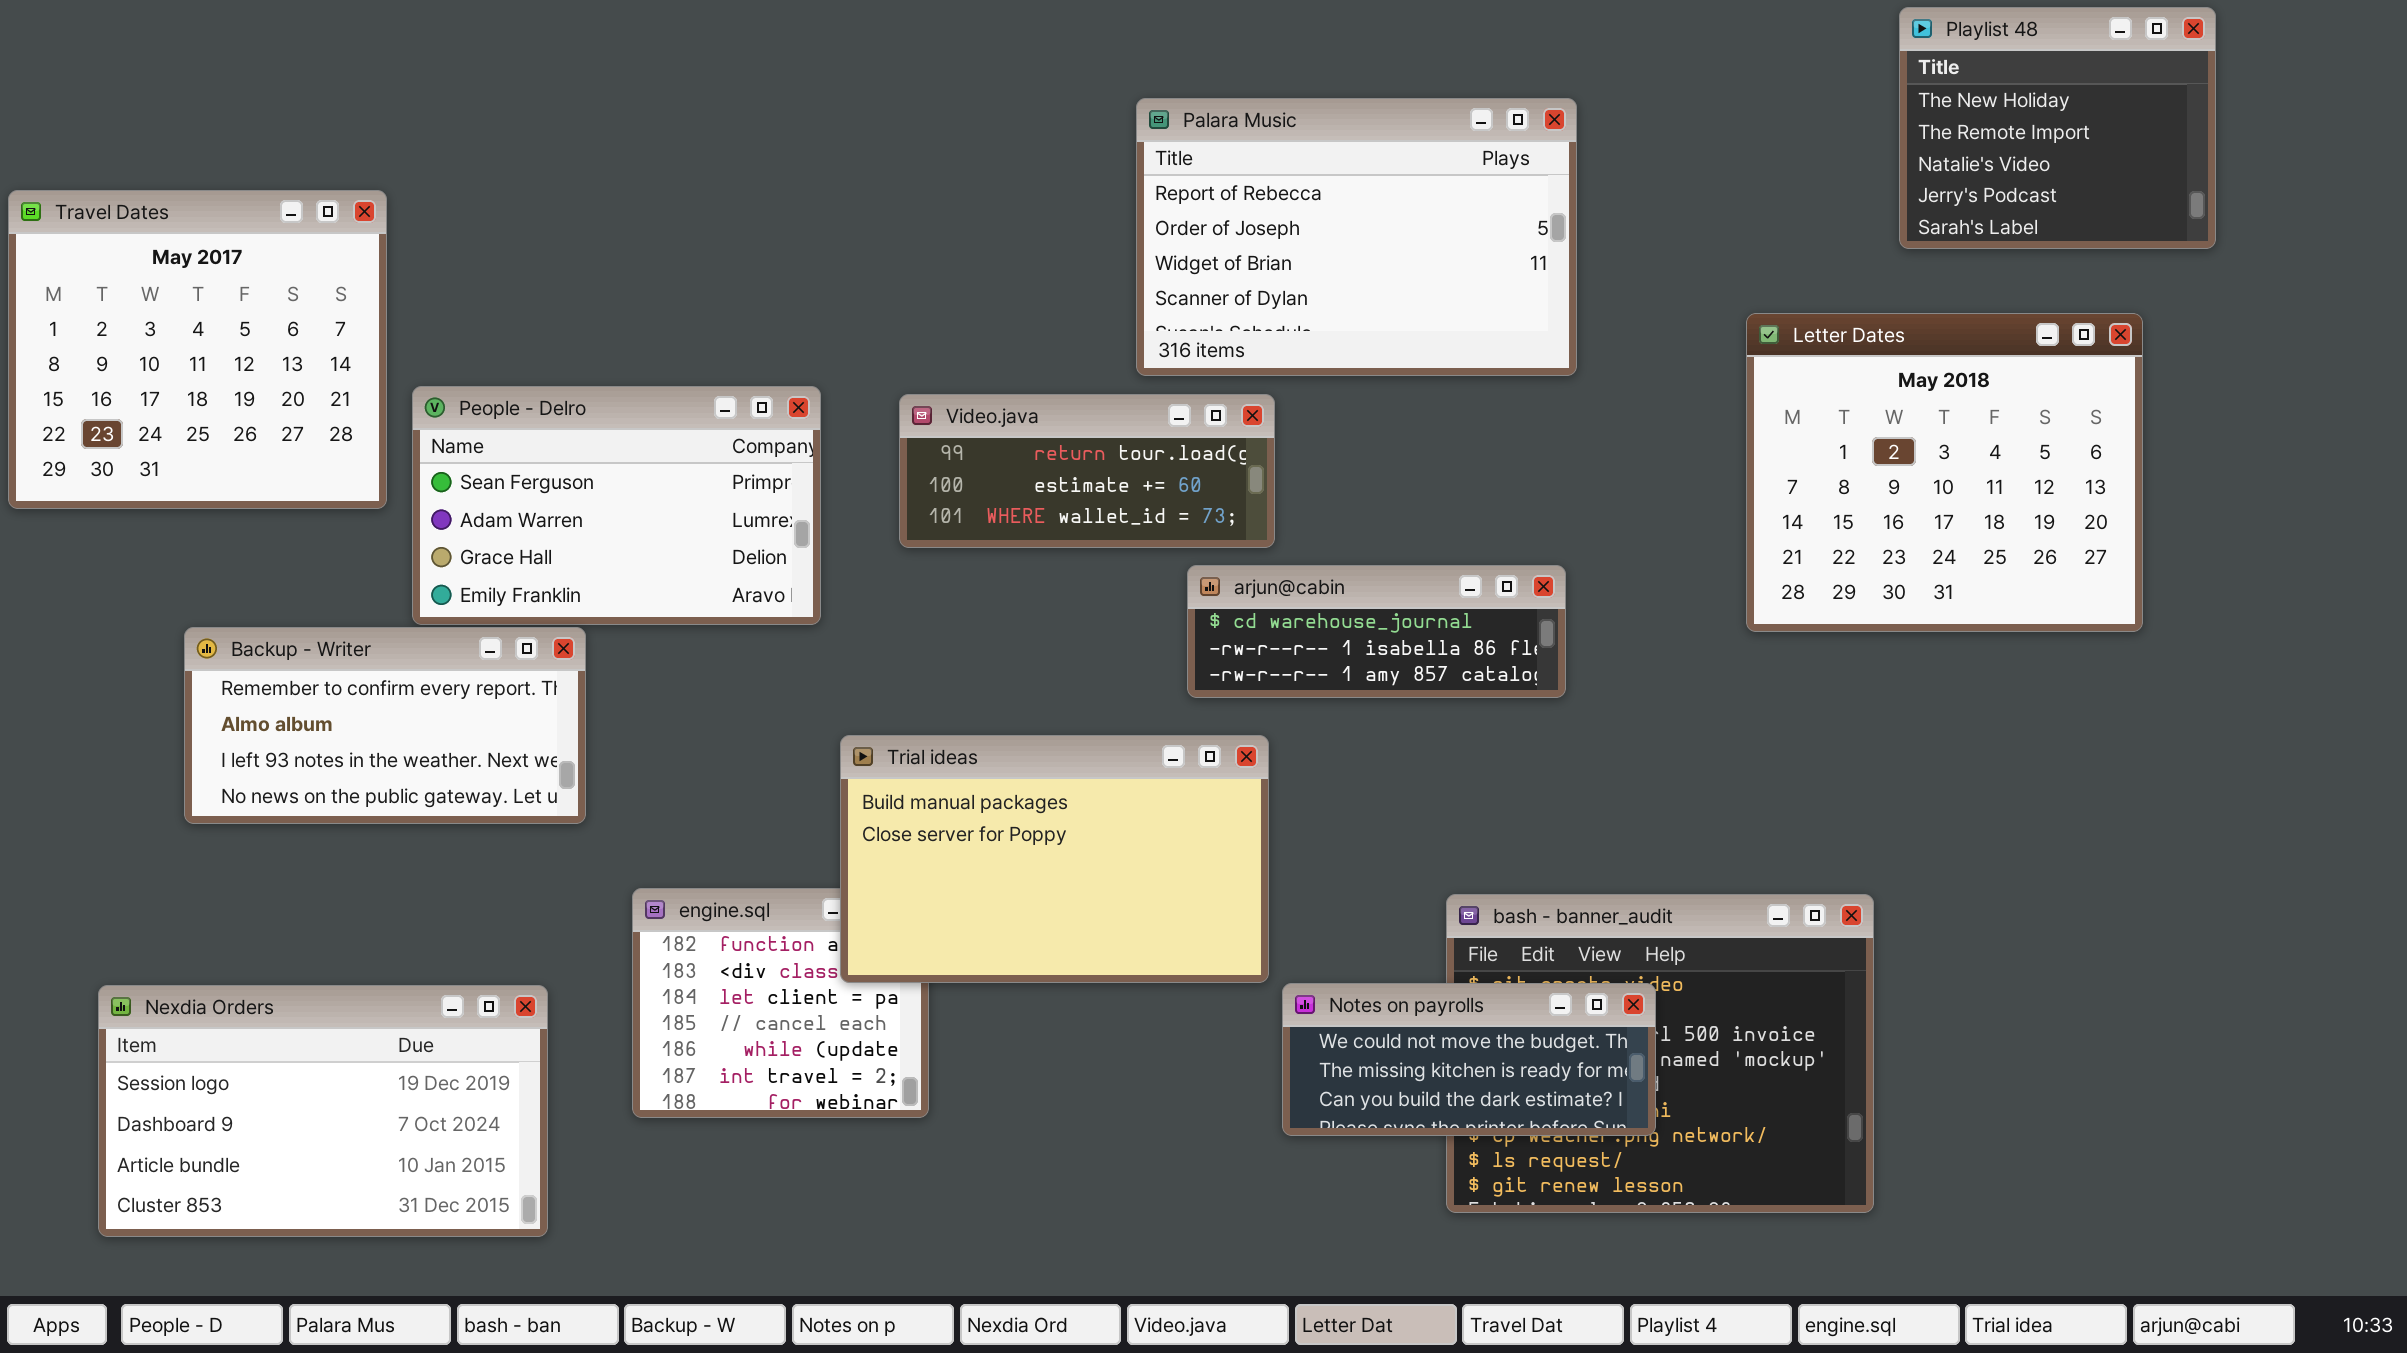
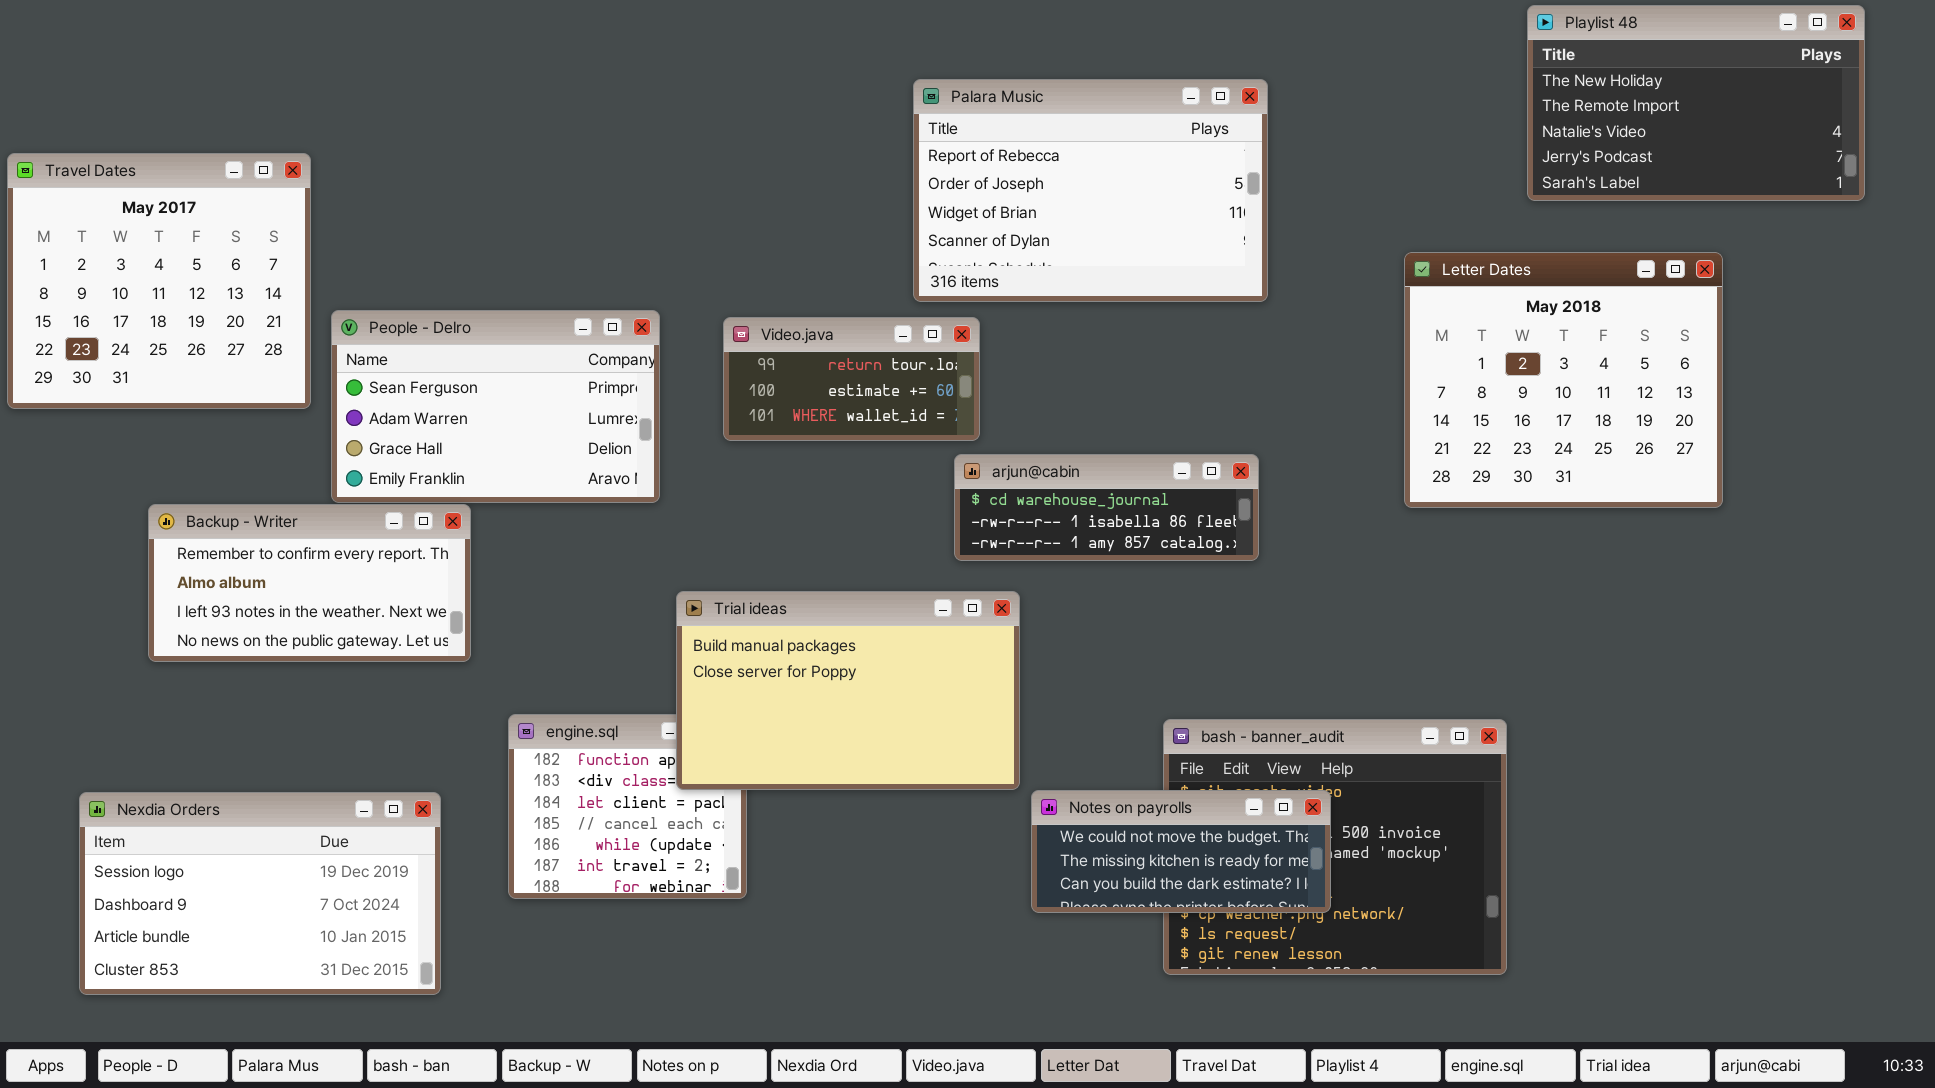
Playlist 48: [1899,7,2216,249] -> [1527,5,1865,201], resized
Video.java: [899,394,1275,548] -> [723,317,980,441], resized

